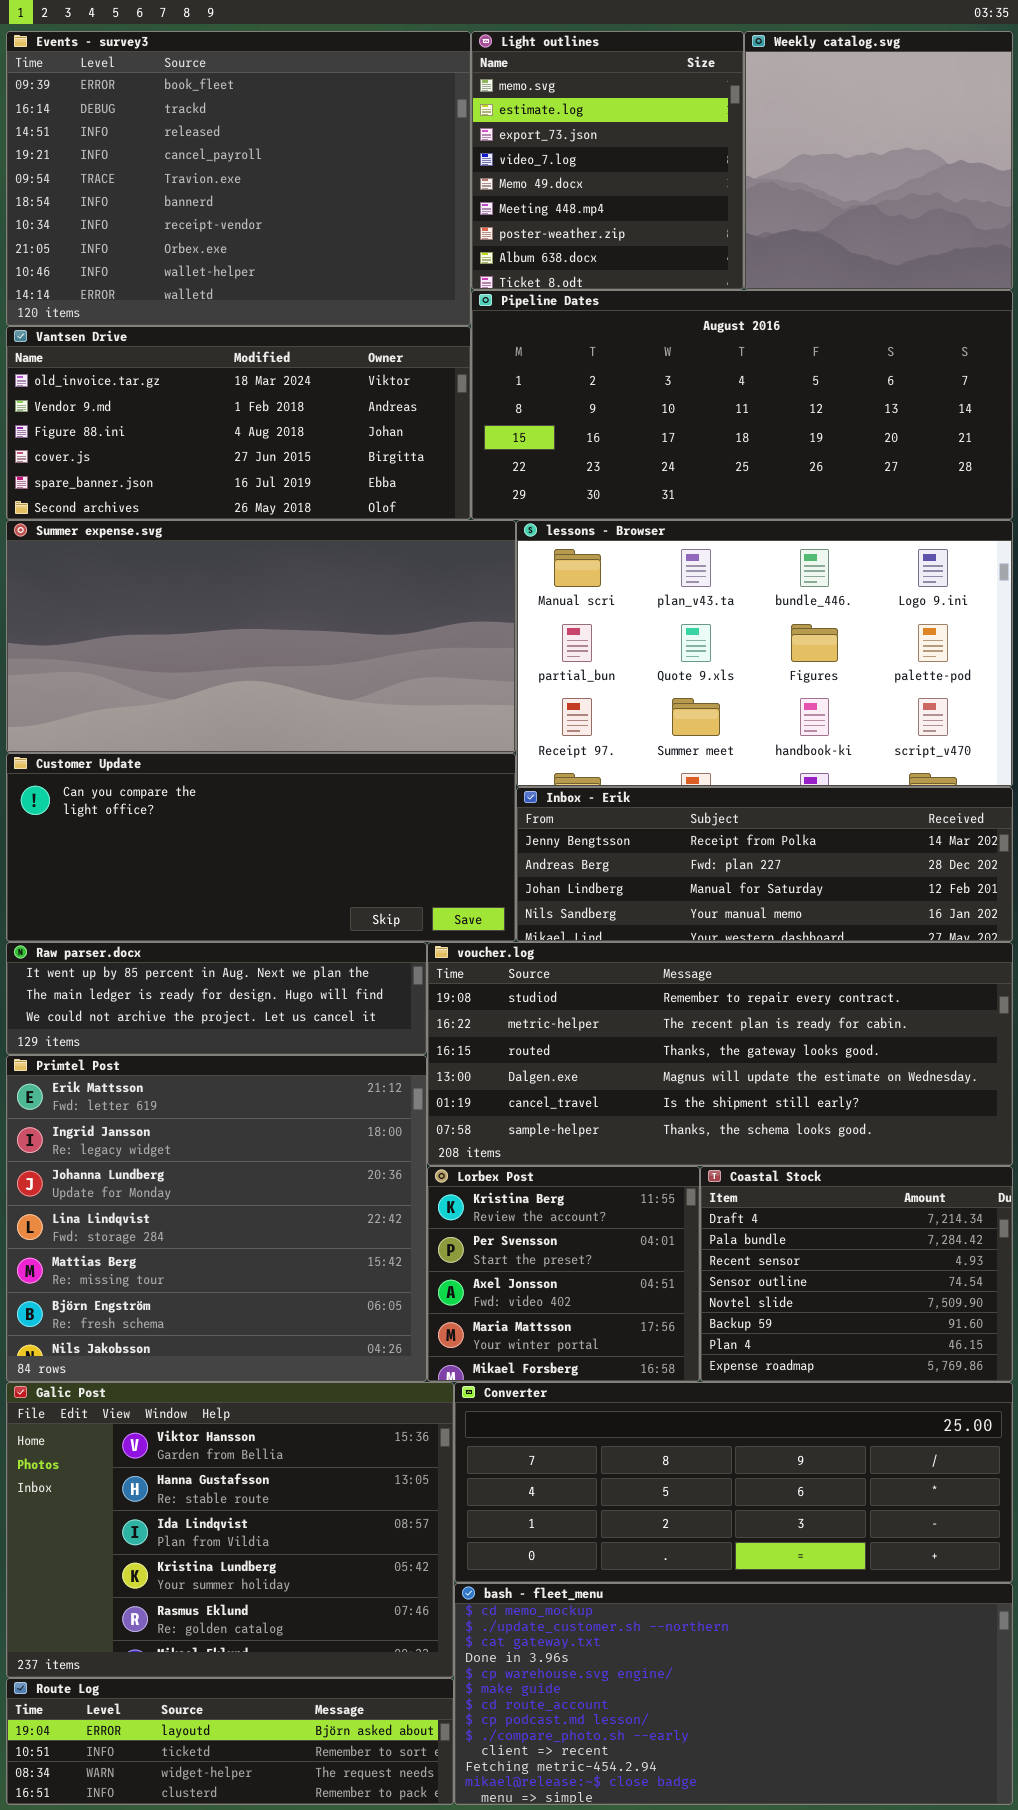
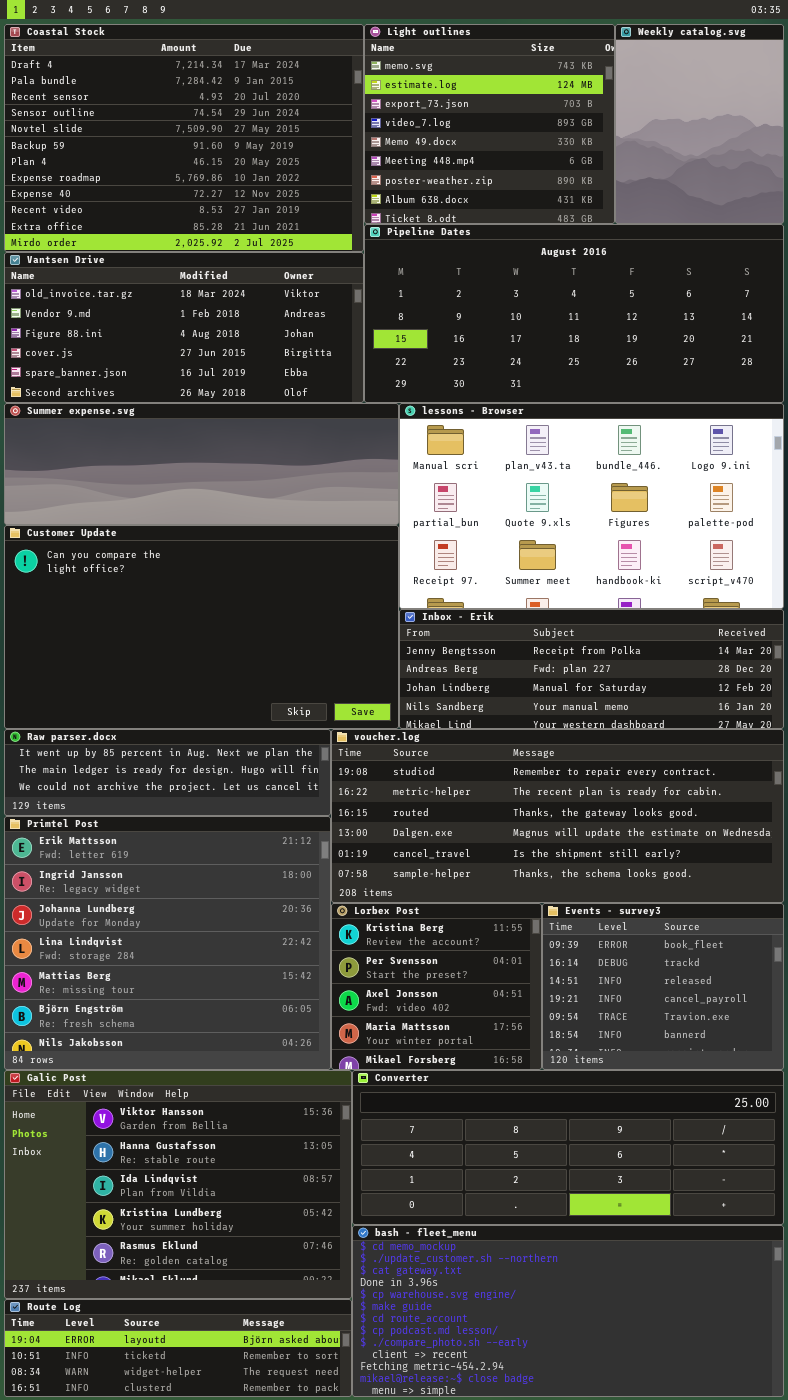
Events - survey3: [6,31,471,326] -> [542,903,784,1070], moved, resized
Light outlines: [471,31,744,290] -> [364,24,615,224], resized
Weekly catalog.svg: [744,31,1013,290] -> [615,24,784,224], resized
Summer expense.svg: [6,520,516,753] -> [4,403,399,525], resized
Customer Update: [6,753,516,942] -> [4,525,399,729], resized
Coastal Stock: [700,1166,1013,1382] -> [4,24,364,252], moved, resized

